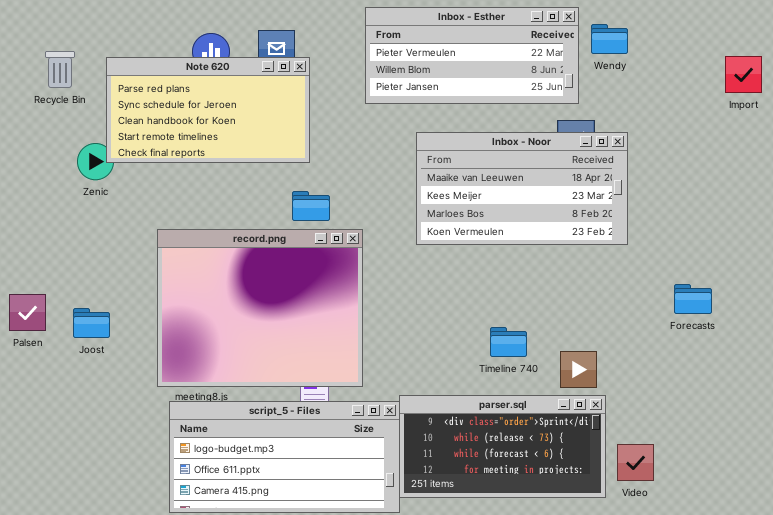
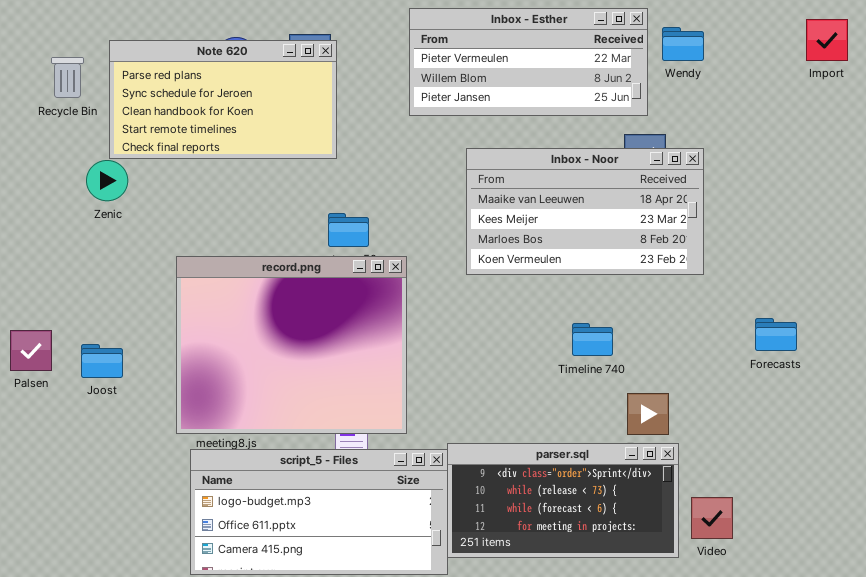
Import: [725,56,762,93] -> [806,19,848,61], moved
Note 620: [106,57,310,163] -> [109,40,337,159], moved
Timeline 740: [490,327,527,357] -> [572,323,613,356], moved

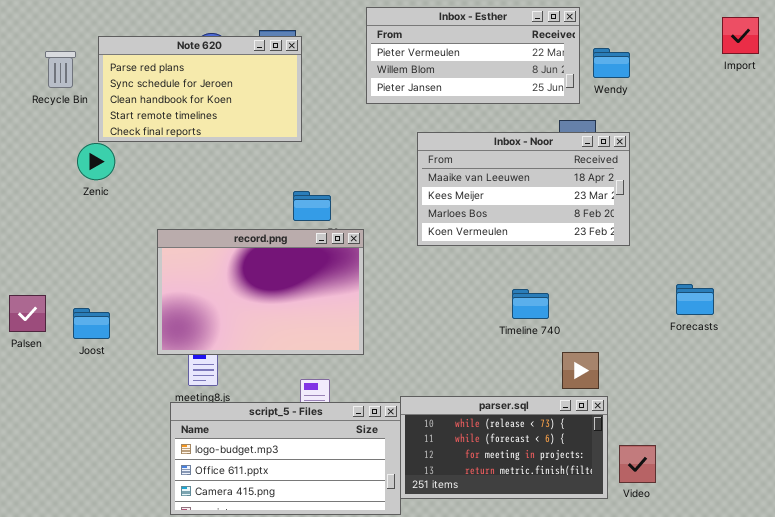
Wendy: [662,27,704,61] -> [593,48,630,78], moved
record.png: [176,256,407,434] -> [157,229,364,355], resized
parser.sql: [447,443,679,558] -> [400,396,608,499], scrolled down 1 row

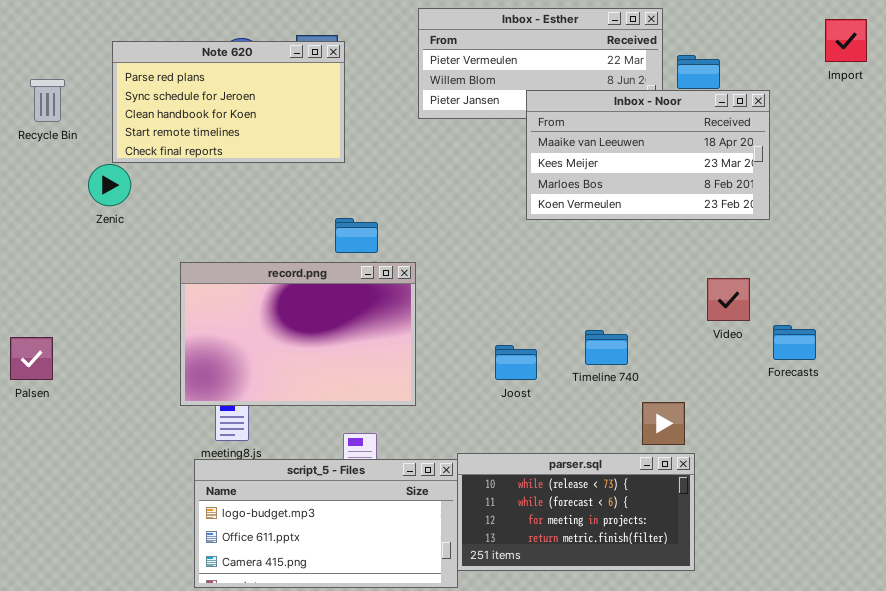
Recycle Bin: [45,51,76,88] -> [30,79,65,122], moved
Inbox - Noor: [417,132,630,246] -> [526,90,770,220], moved
Joost: [73,308,110,339] -> [495,345,537,380], moved
Video: [619,445,656,483] -> [707,278,750,321], moved

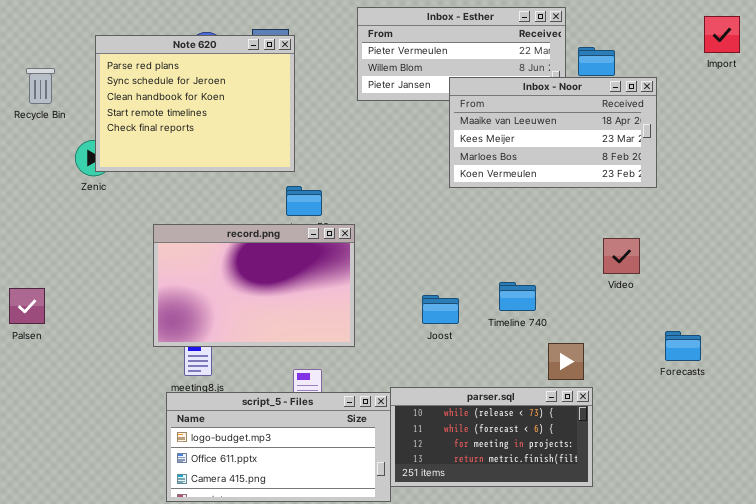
Note 620: [112,41,345,163] -> [95,35,295,172], resized
Forecasts: [773,325,816,360] -> [665,331,701,361], moved

